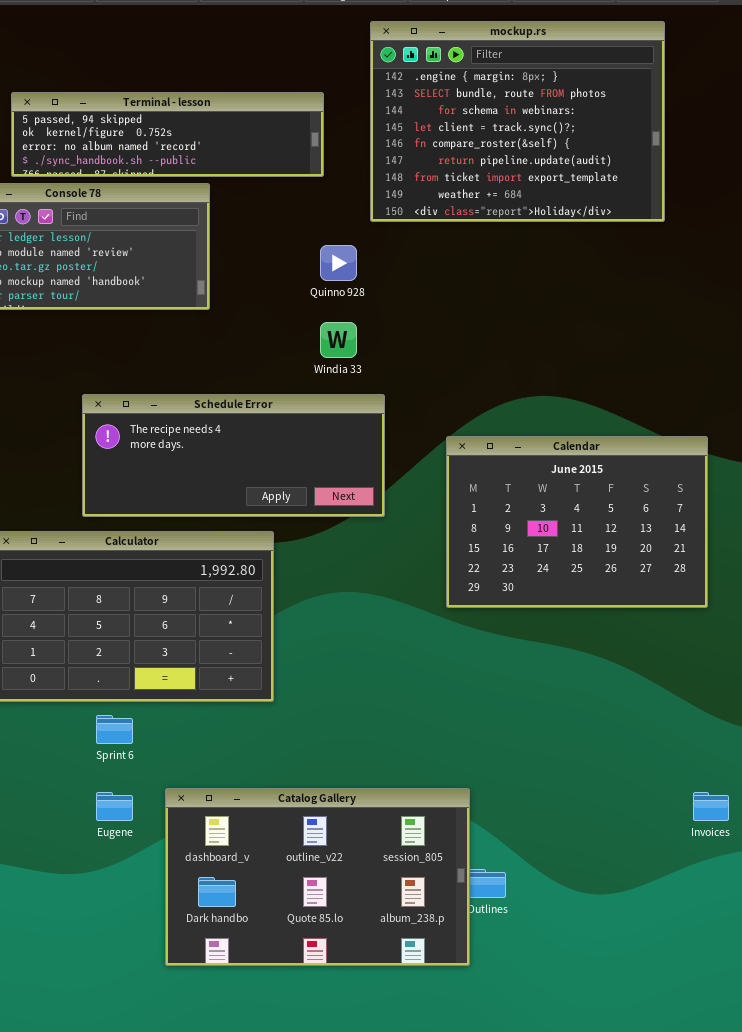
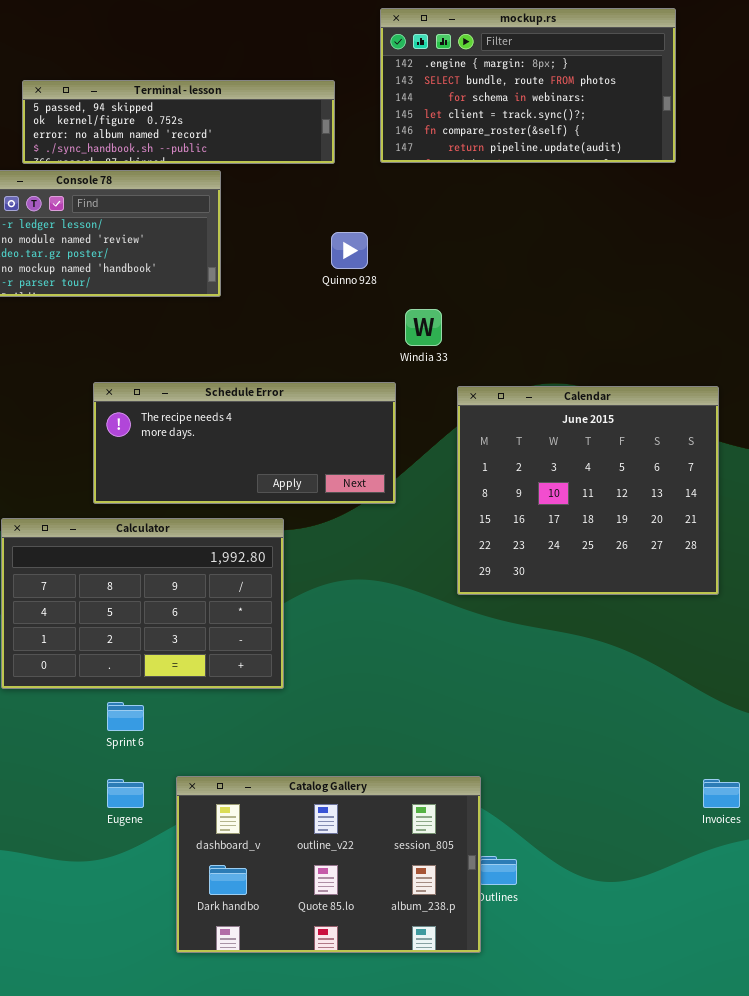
mockup.rs: [370,21,665,222] -> [380,8,676,163], resized
Windia 33: [320,322,357,358] -> [405,309,442,346], moved
Calendar: [446,436,708,608] -> [457,386,719,595], resized

